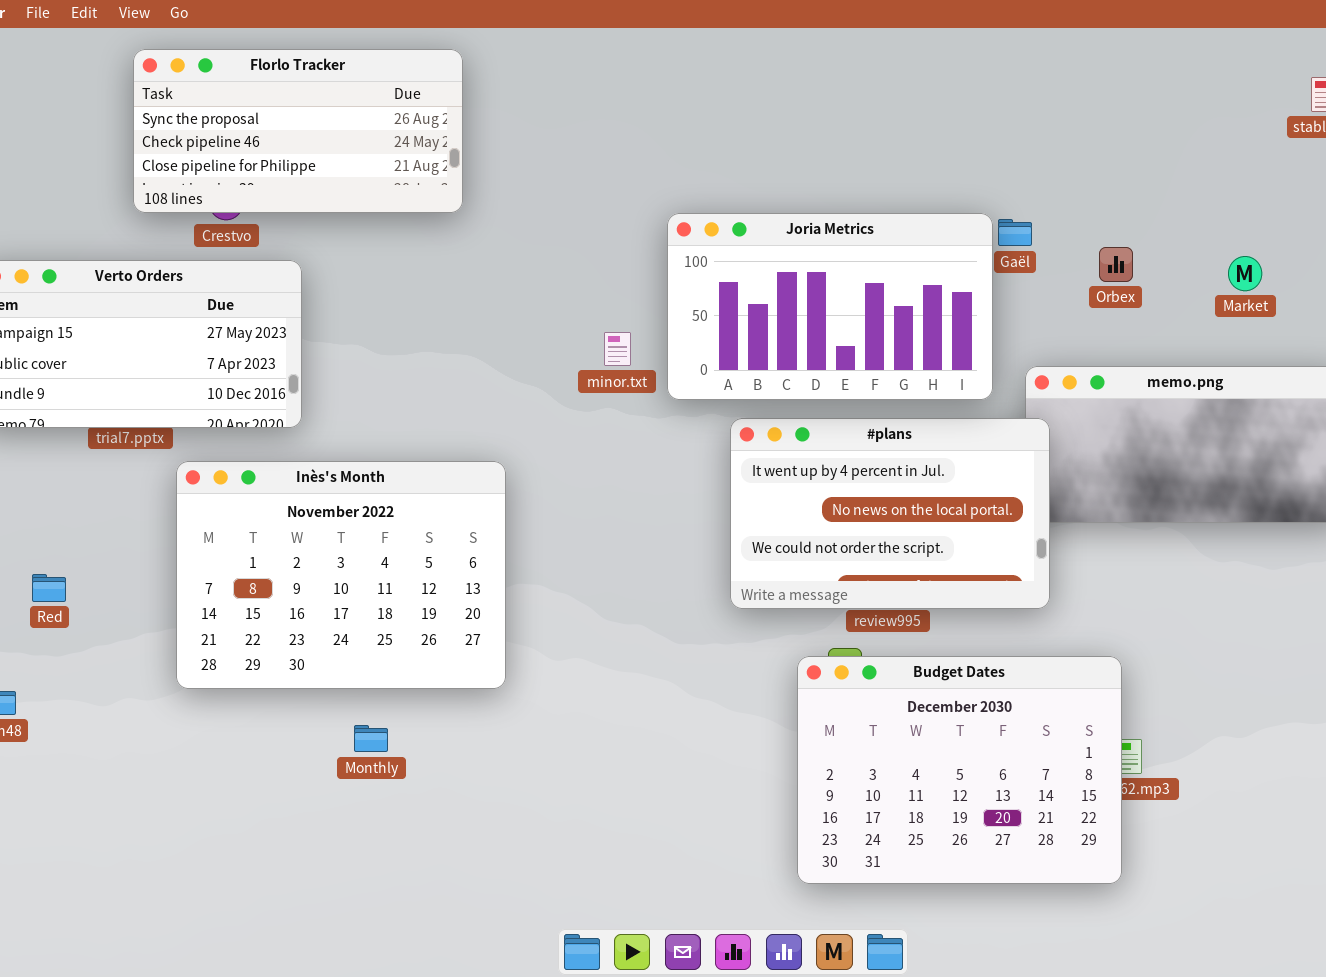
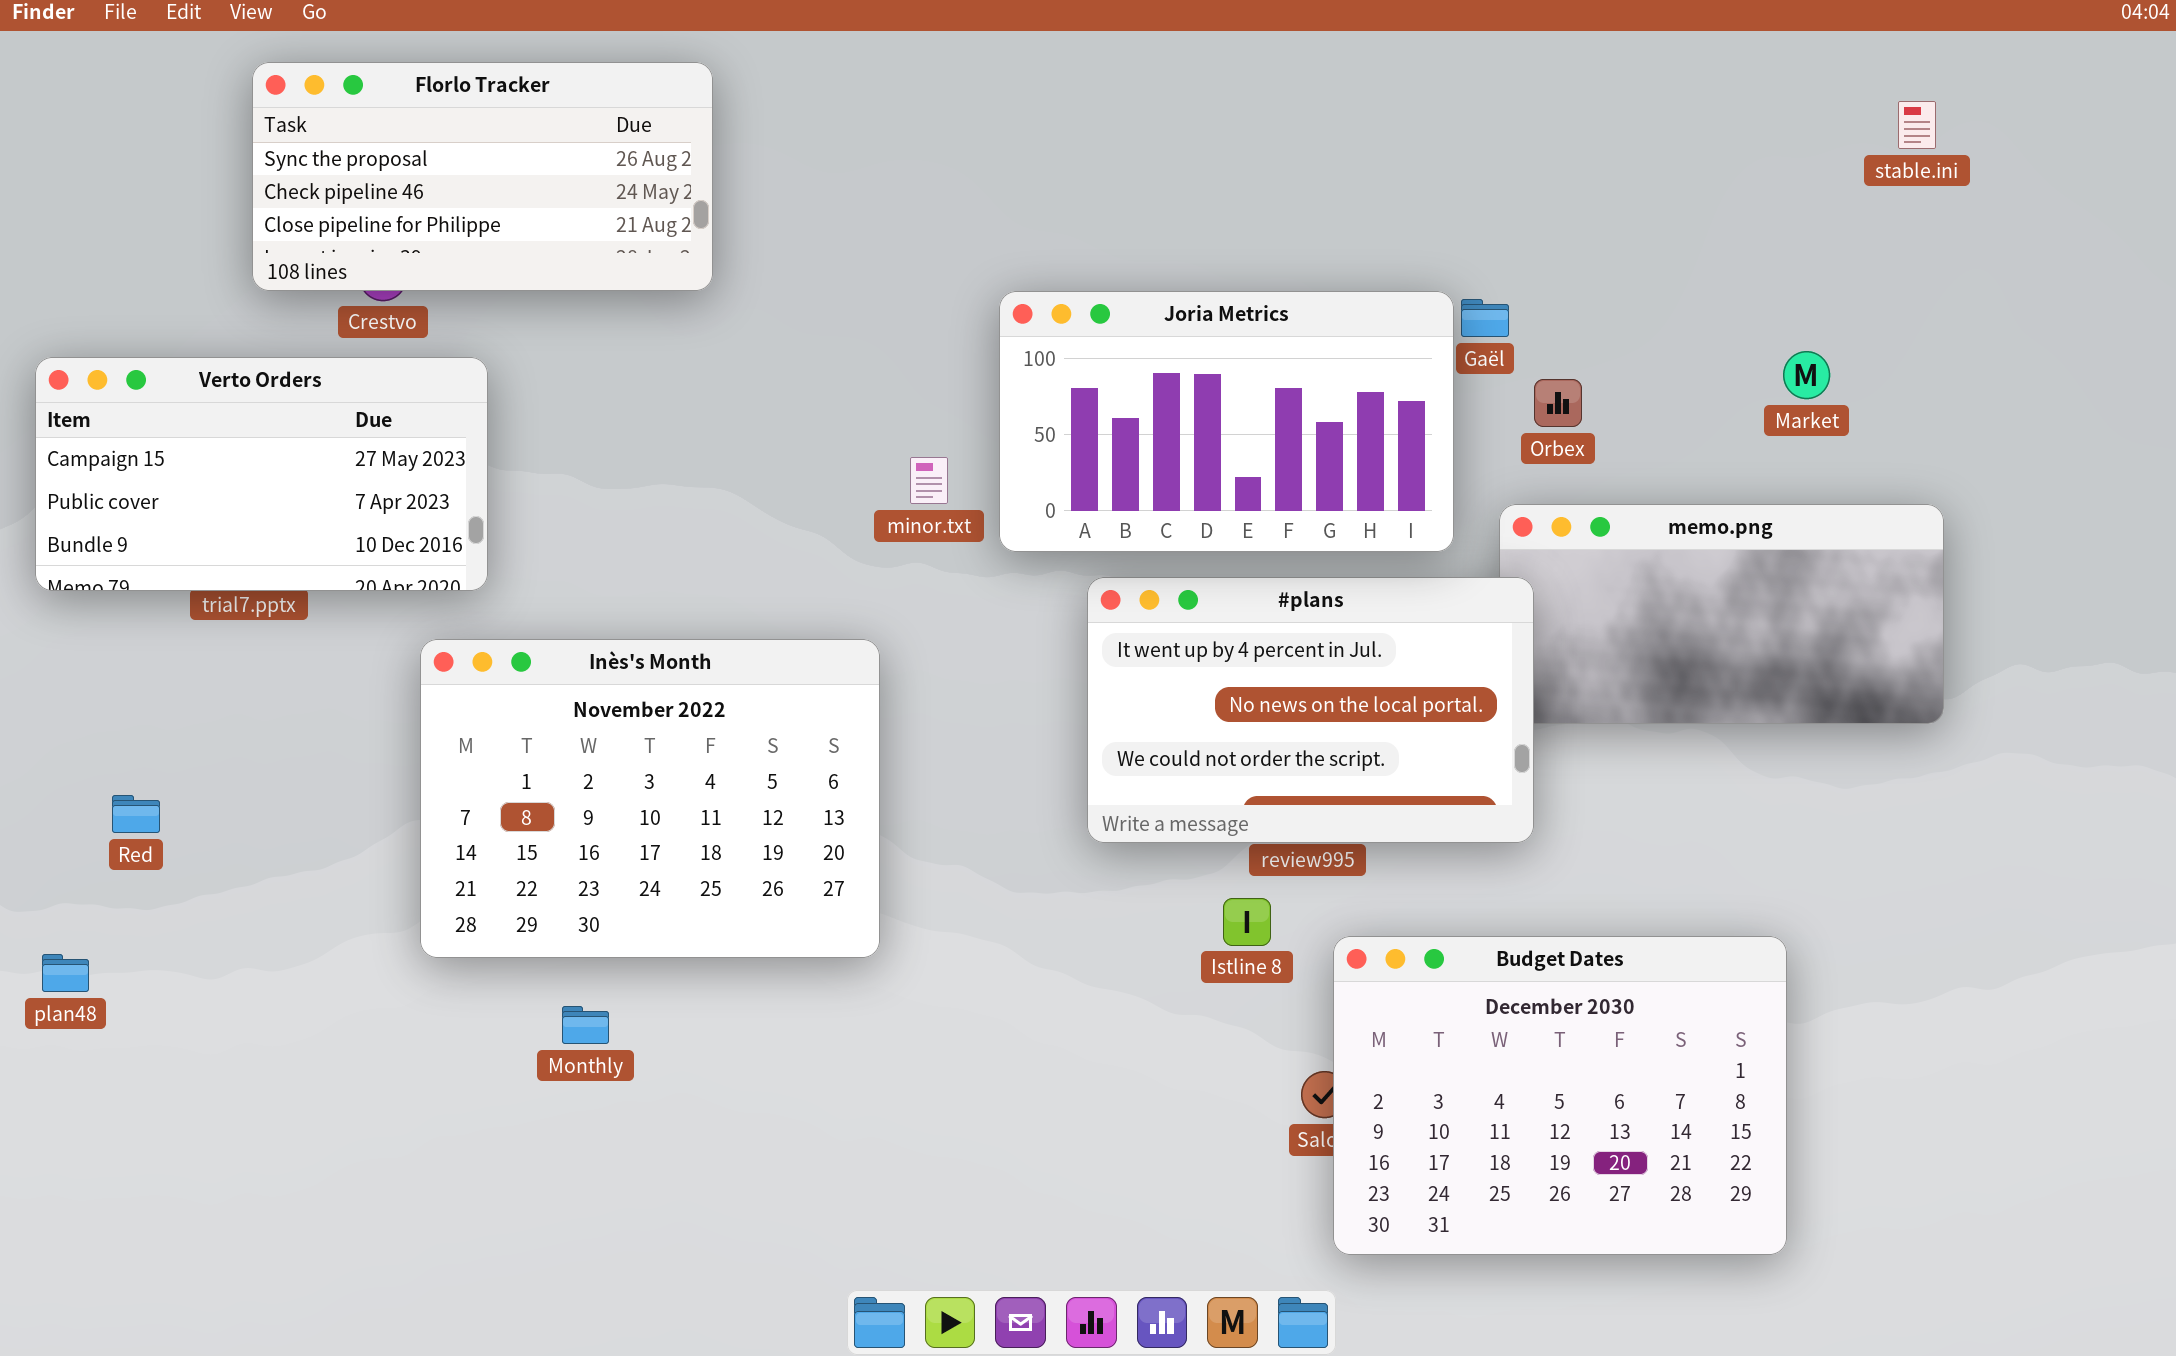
Orbex: [1099,247,1133,282] -> [1534,379,1582,427], moved
Inès's Month: [176,461,506,689] -> [420,639,880,958], moved
Budget Dates: [797,656,1122,884] -> [1333,936,1787,1255], moved

